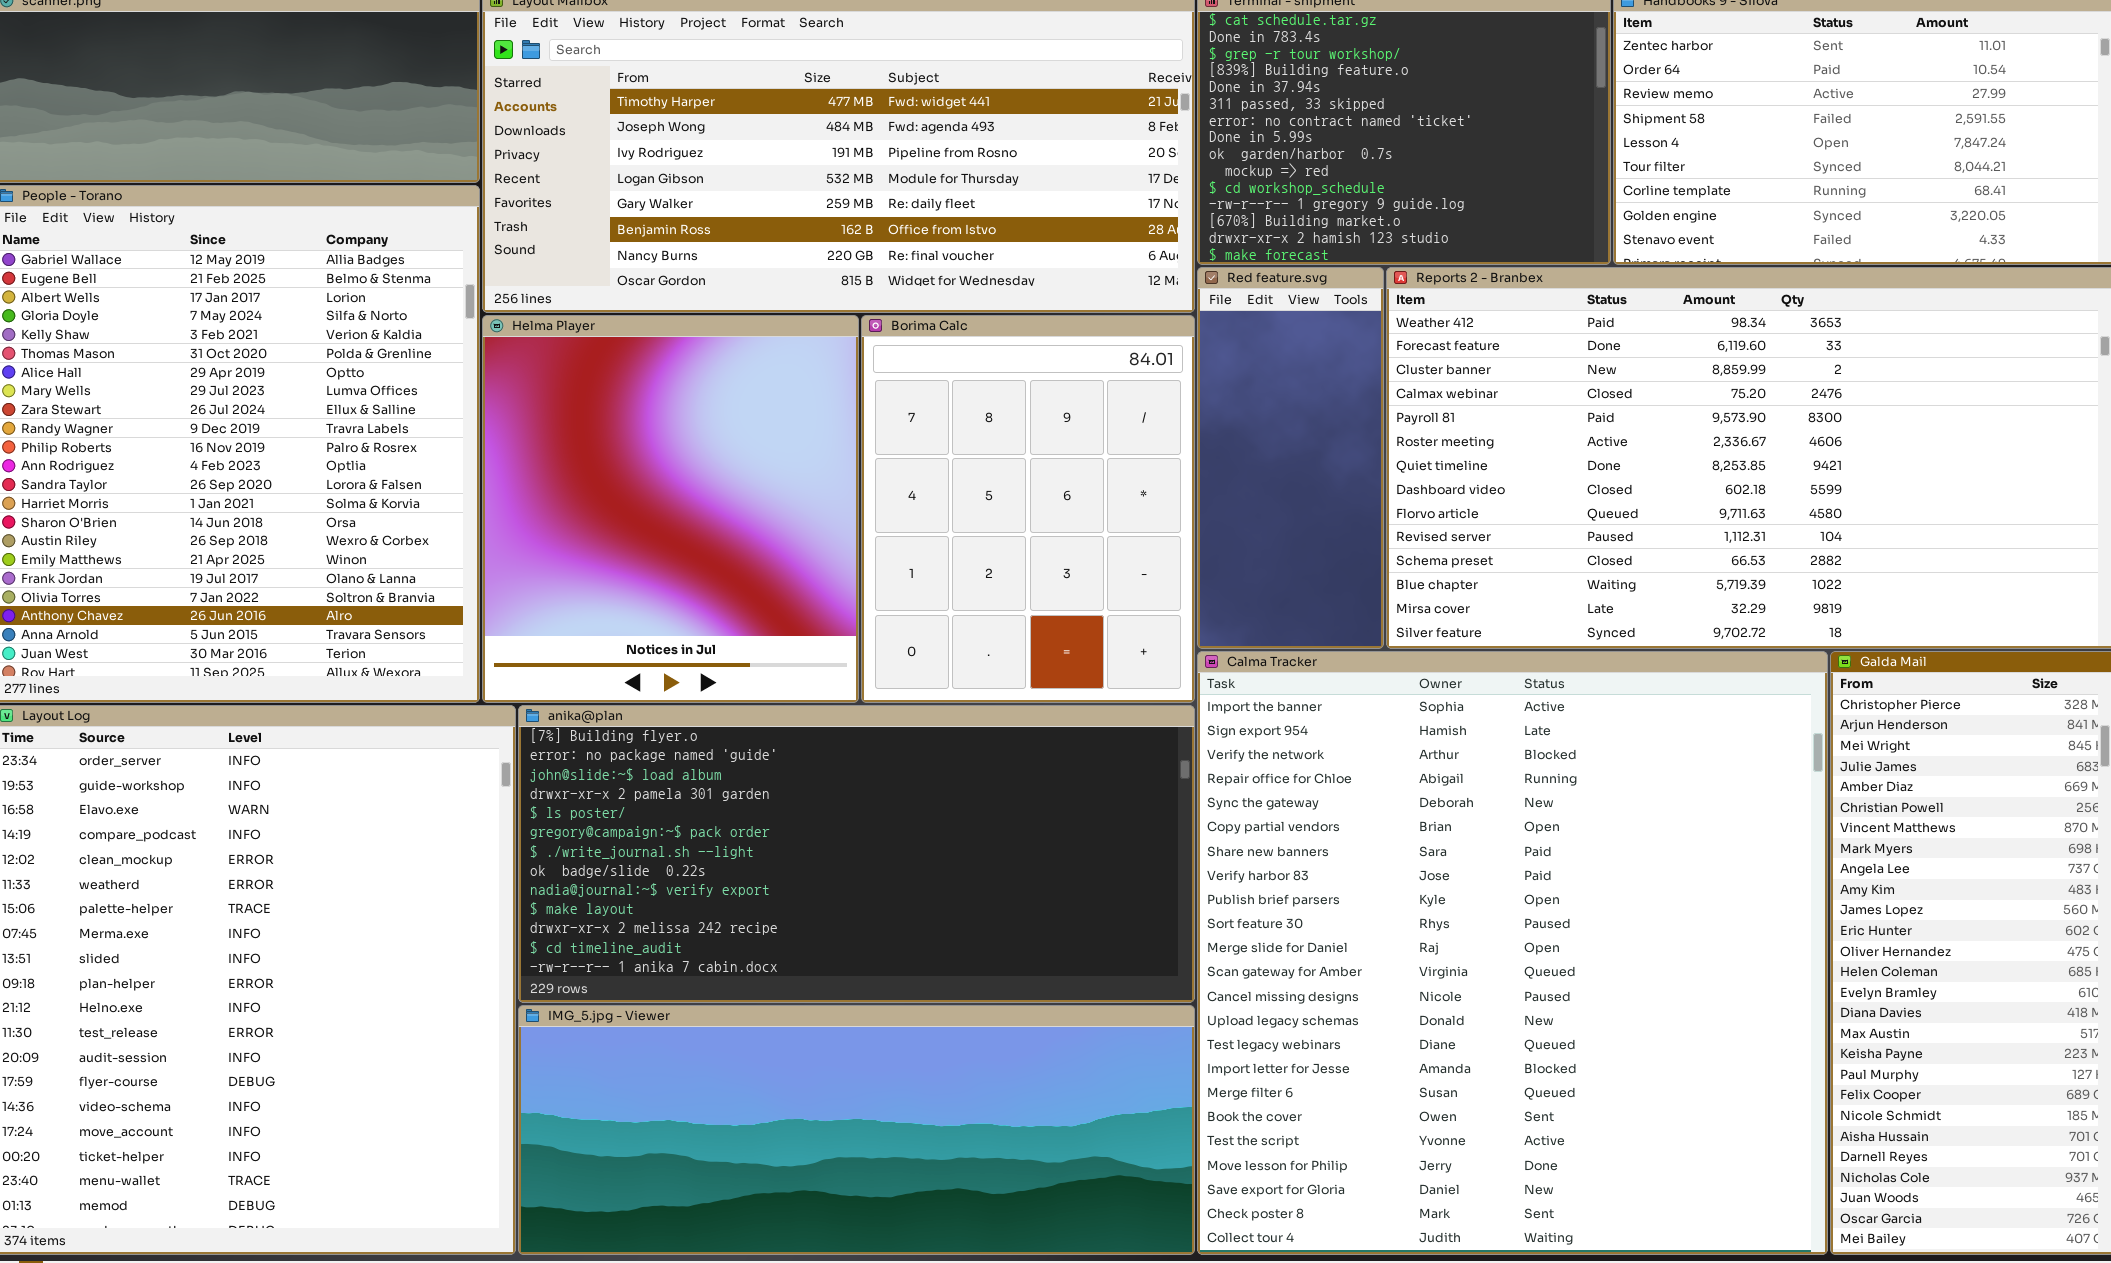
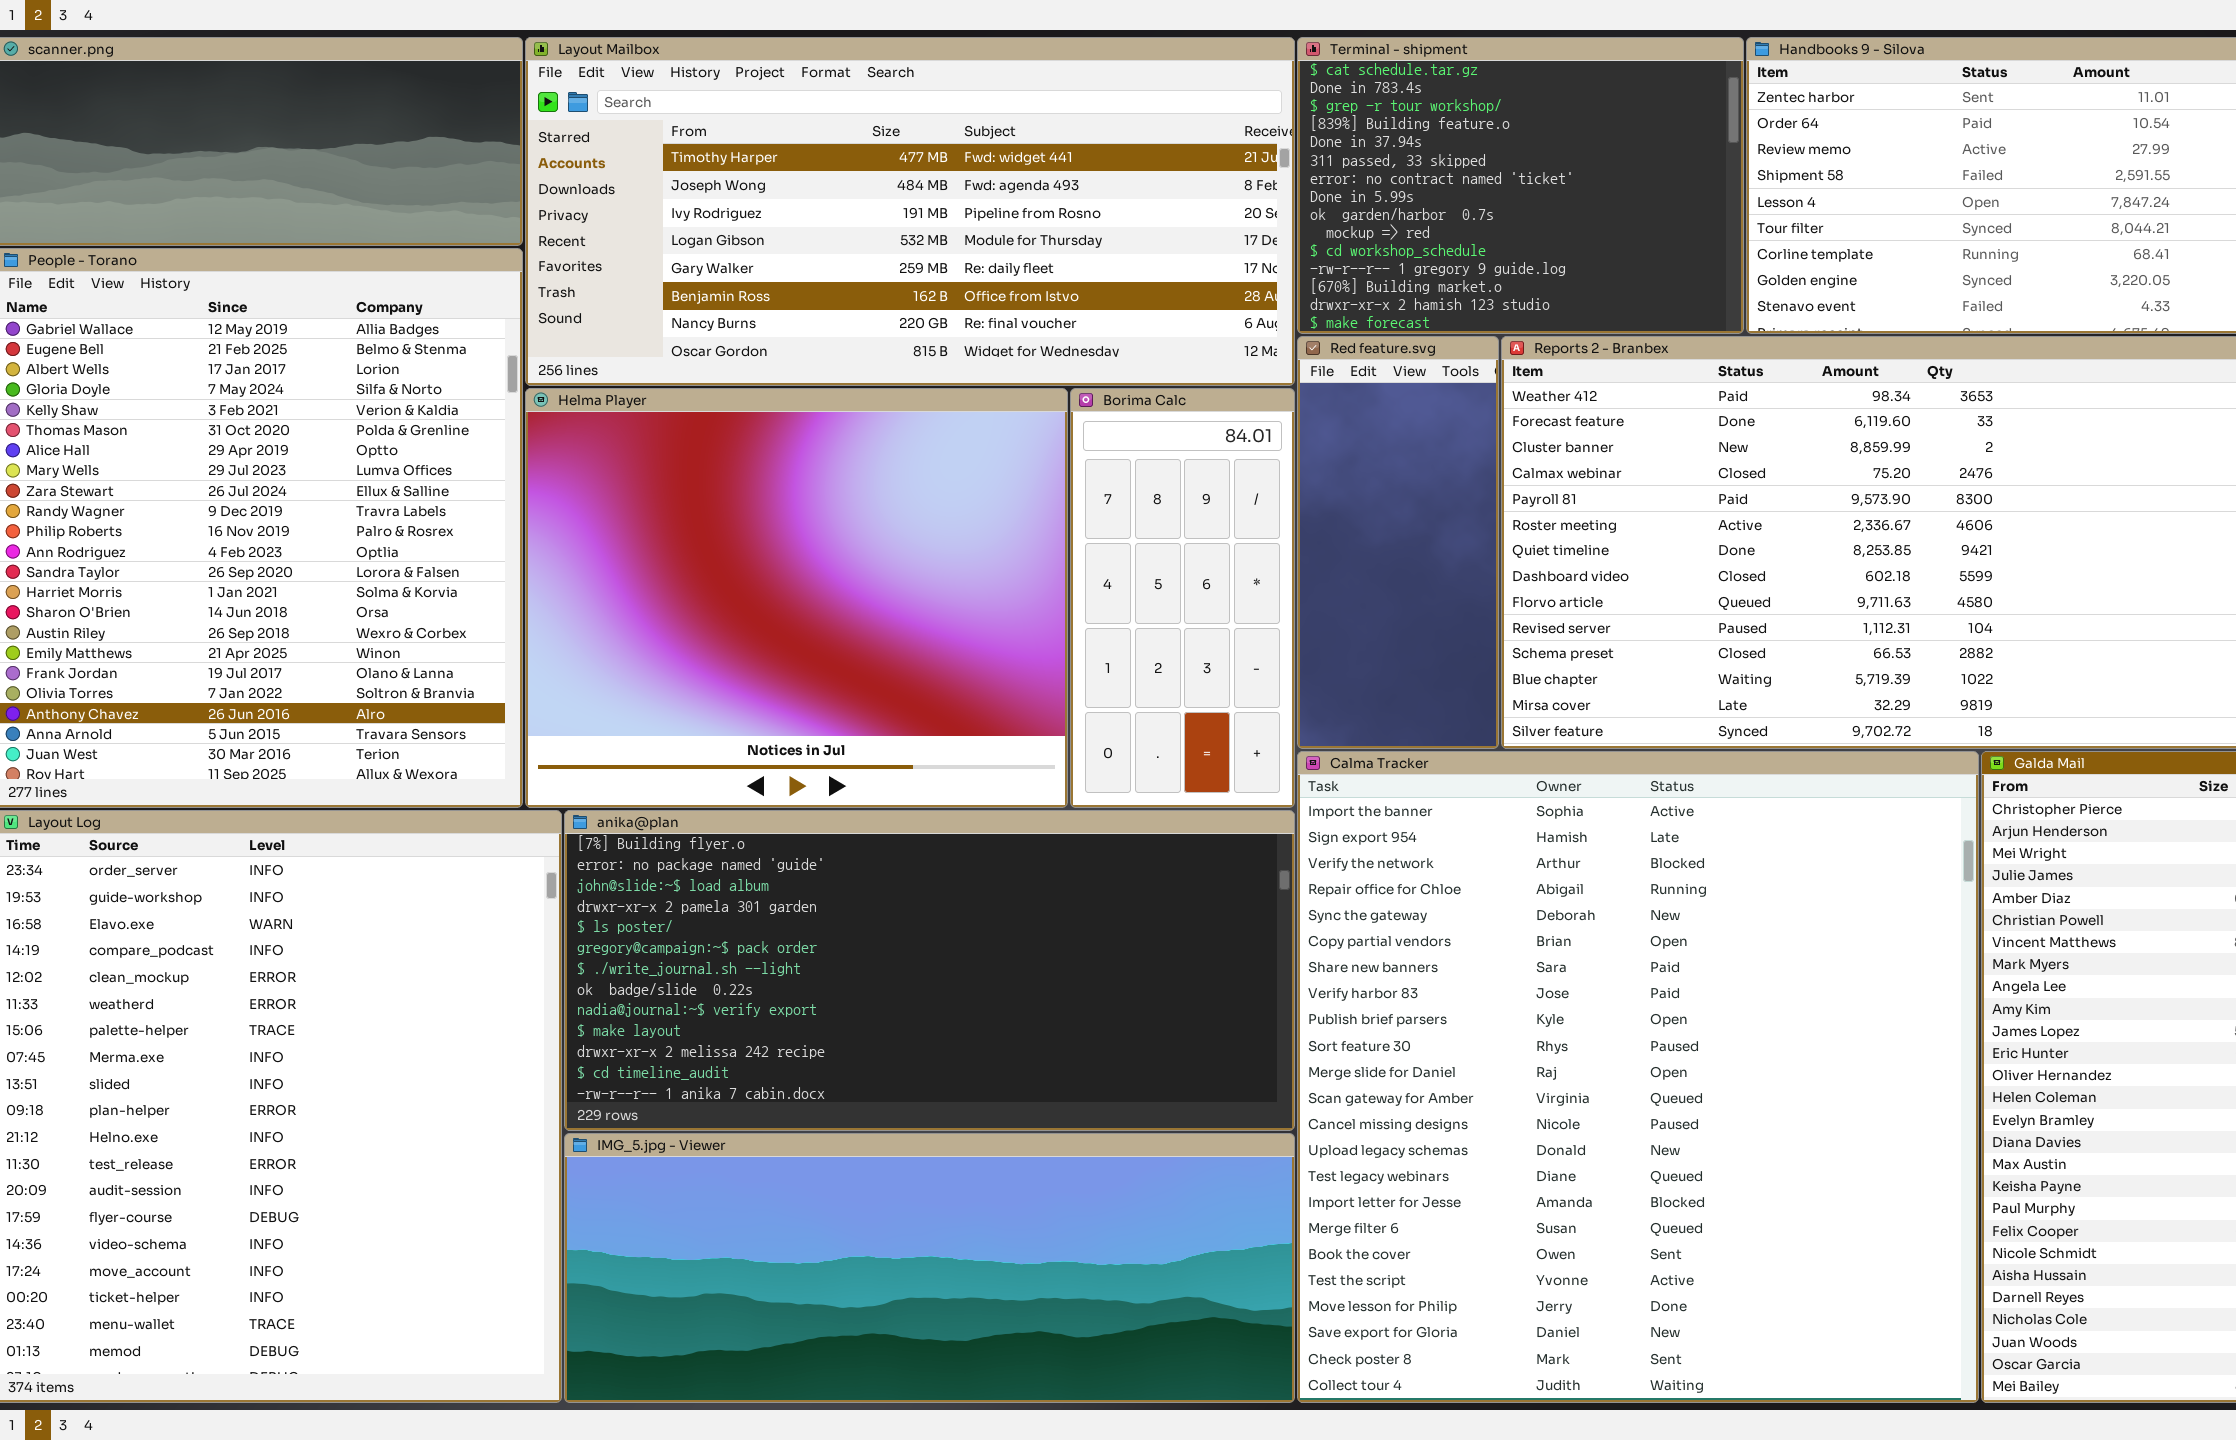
Helma Player: [482,315,859,703] -> [525,388,1068,808], resized
Borima Calc: [861,315,1195,703] -> [1070,388,1295,808], resized

